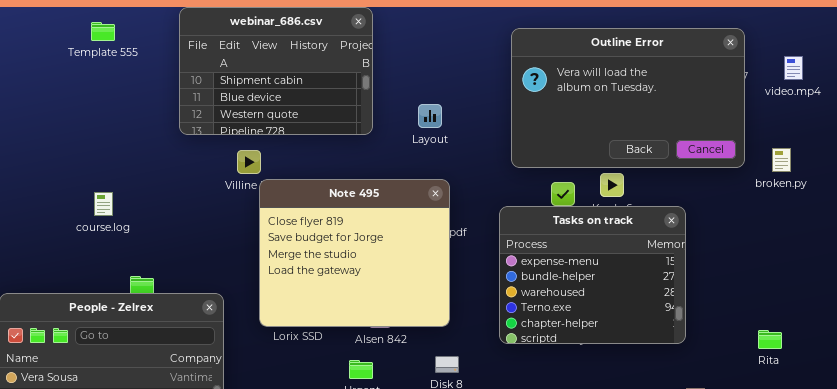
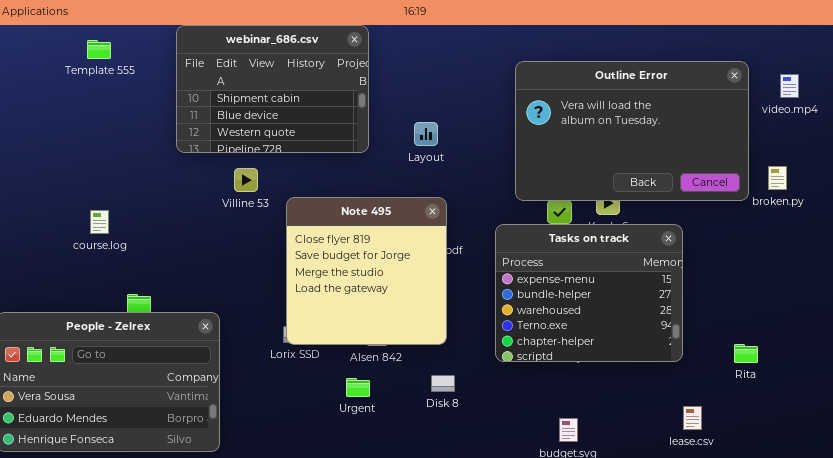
Outline Error: [511,28,745,168] -> [515,61,749,201], moved
Note 495: [259,179,450,327] -> [286,197,447,345], resized
Rita: [758,330,782,349] -> [734,344,758,363], moved

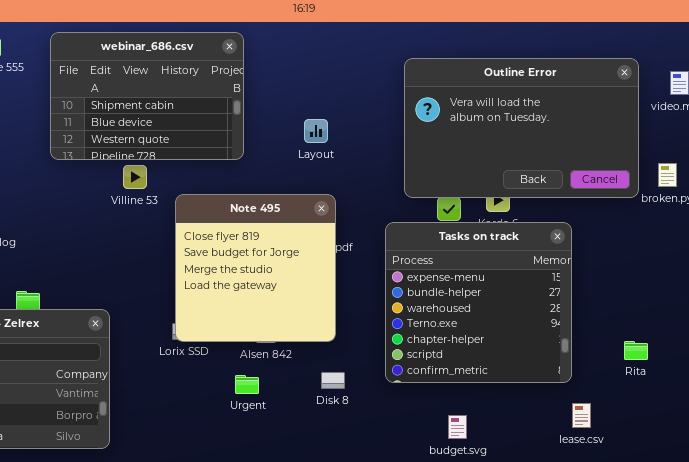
webinar_686.csv: [176,25,369,153] -> [50,32,244,160], moved
Tasks on track: [495,224,683,362] -> [385,222,572,383], resized

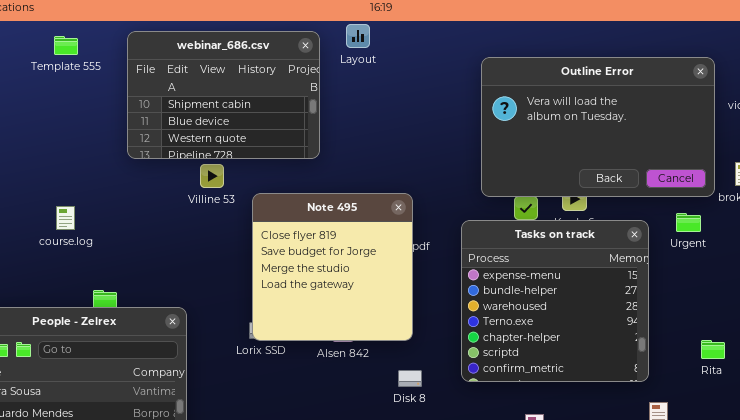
Layout: [304,119,328,143] -> [346,24,370,48], moved
Urgent: [235,375,259,394] -> [676,213,701,232], moved

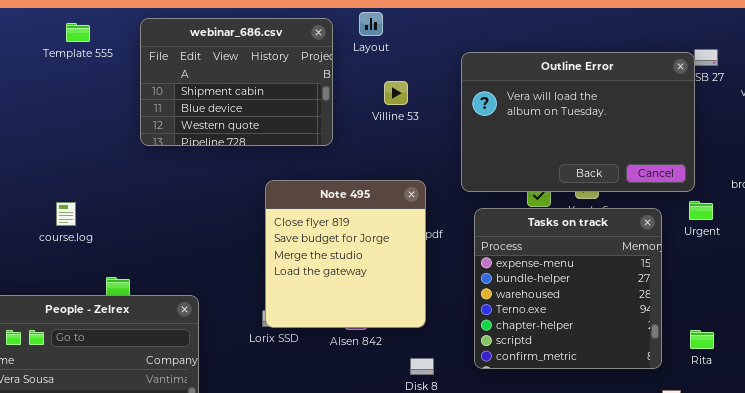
Outline Error: [481,57,715,197] -> [461,52,695,192], moved
Villine 53: [200,164,224,188] -> [384,81,408,105], moved
course.log: [56,206,75,230] -> [56,202,76,226], moved
Rita: [701,340,725,359] -> [690,330,714,349], moved

